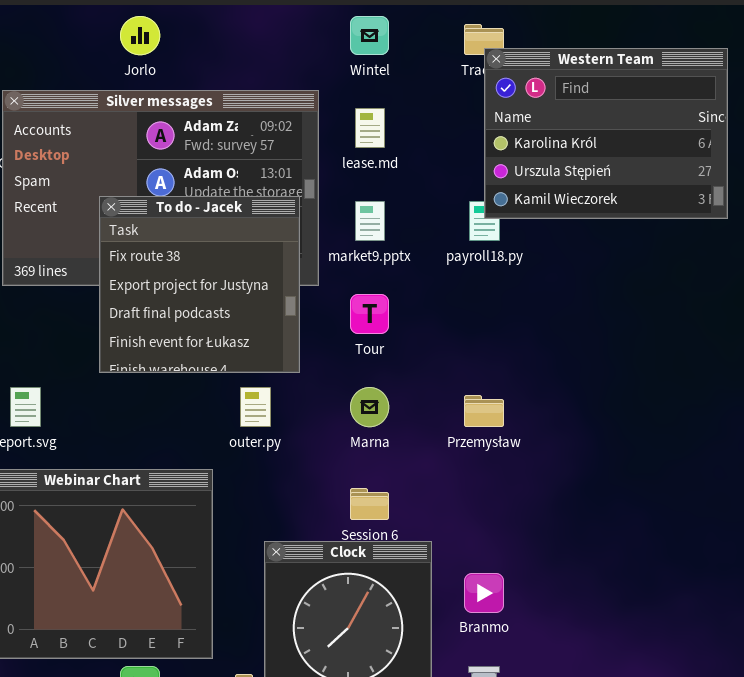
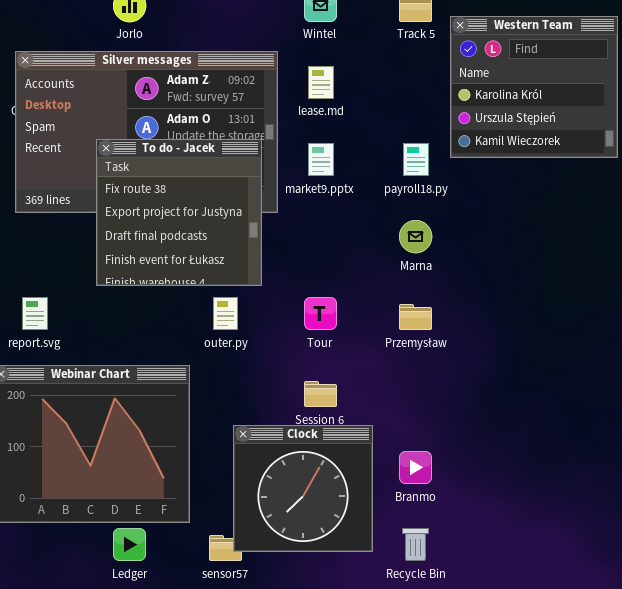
Western Team: [484,48,728,219] -> [450,16,618,158], resized
Tour: [350,294,389,334] -> [304,297,337,330], moved
Marna: [350,387,389,427] -> [399,220,432,253], moved

